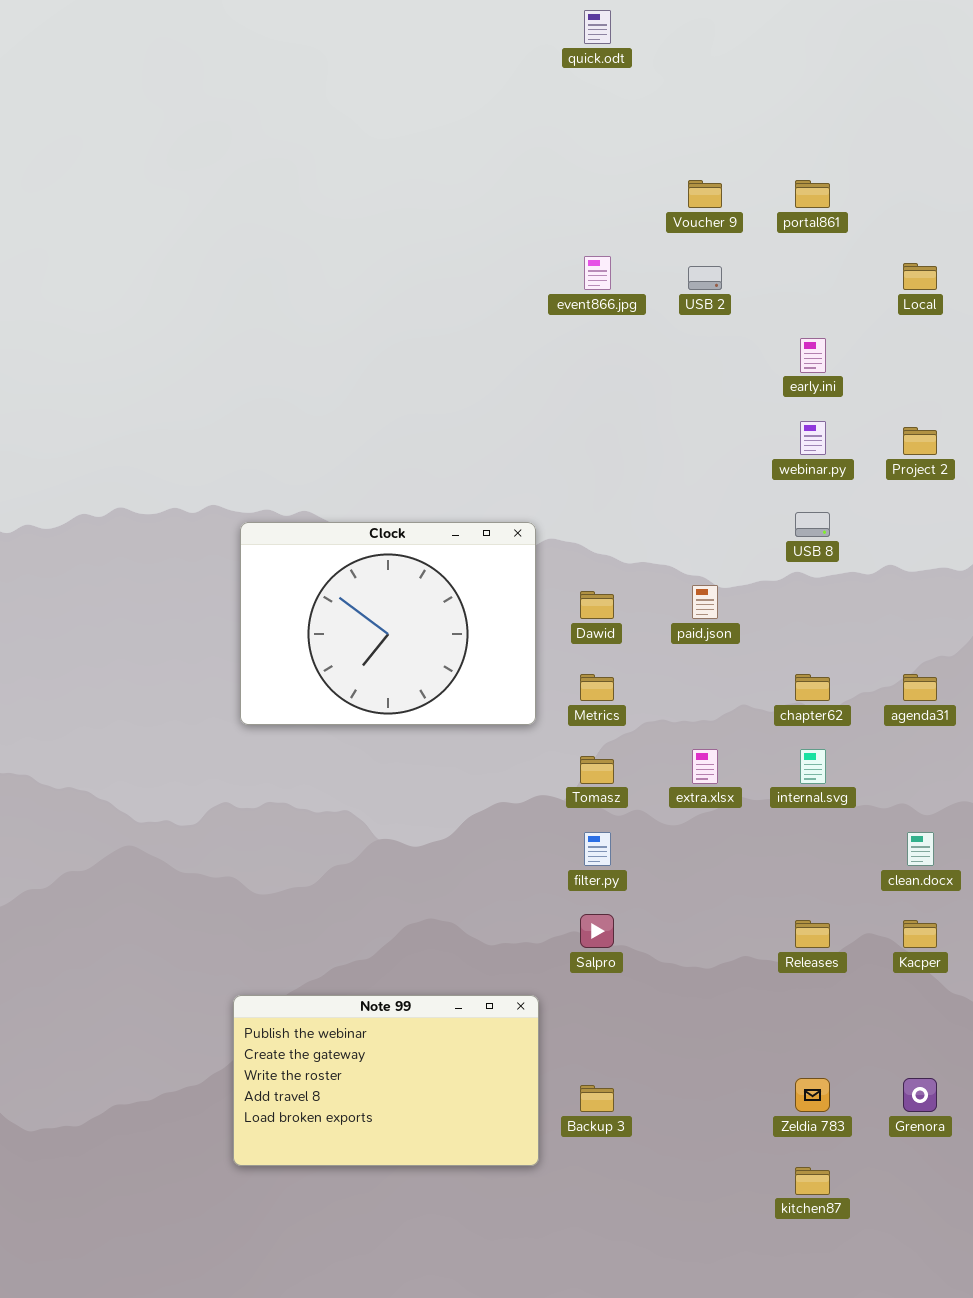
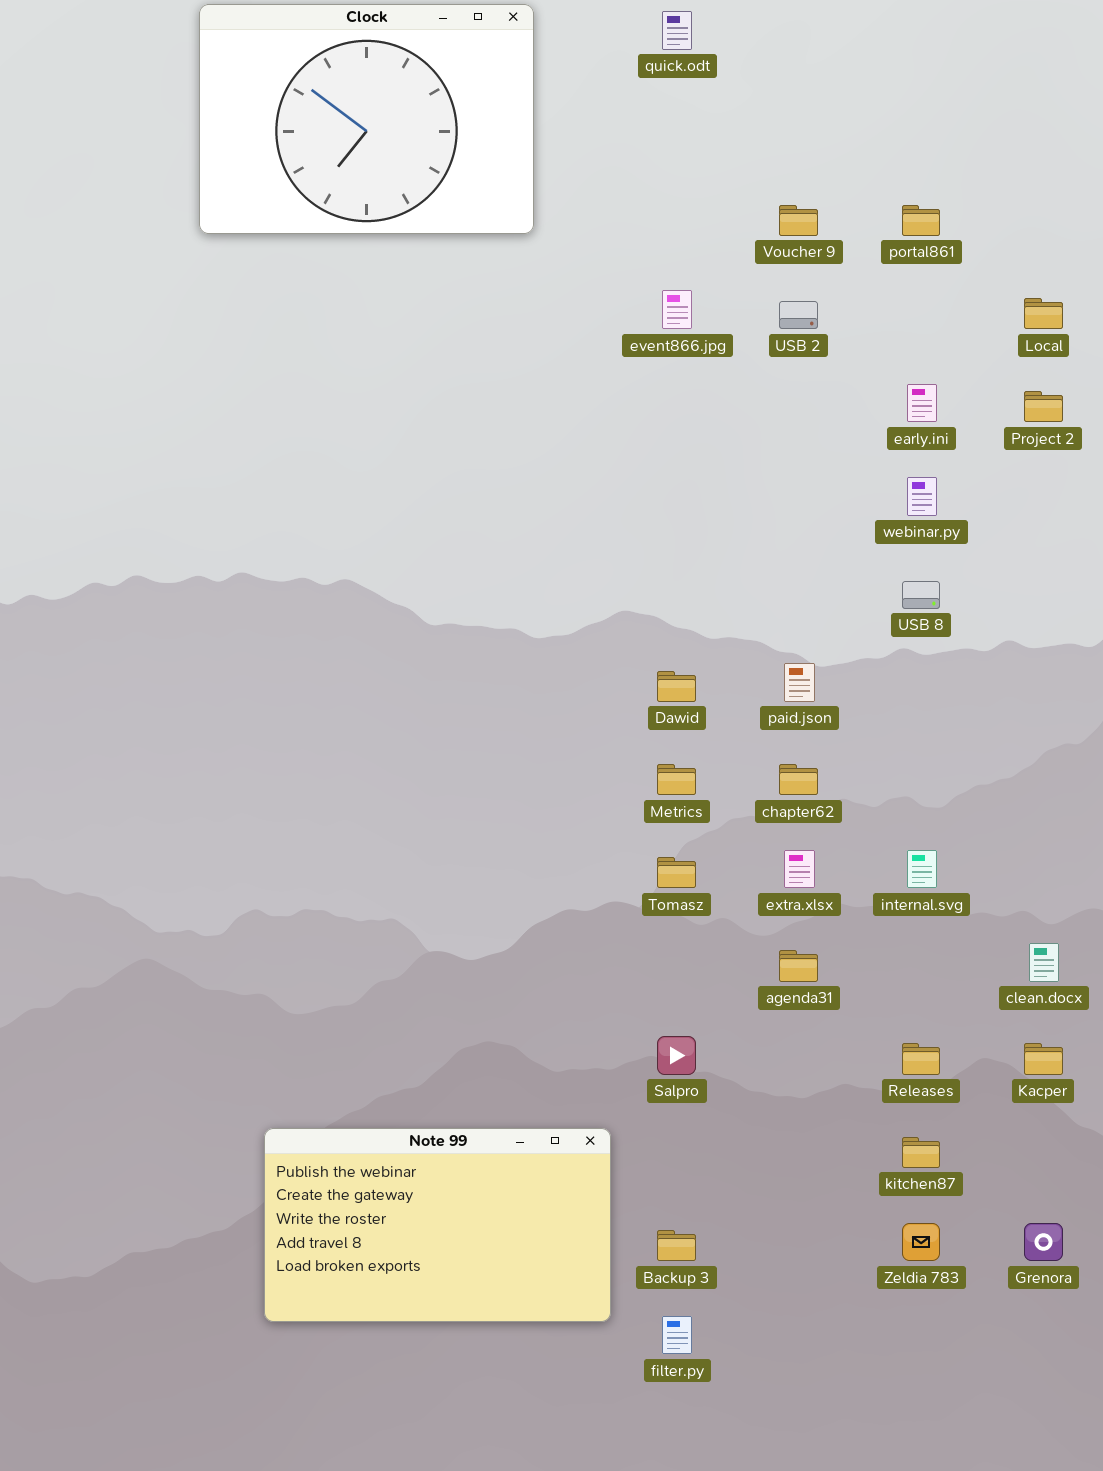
Project 2: [903,427,937,455] -> [1024,391,1063,422], moved
Clock: [240,522,536,725] -> [199,4,534,234], moved
chapter62: [795,674,830,701] -> [779,764,818,795], moved
agenda31: [903,674,937,701] -> [779,950,818,982], moved
filter.py: [584,832,611,866] -> [662,1316,692,1354], moved
kitchen87: [795,1167,830,1195] -> [902,1137,940,1168], moved

